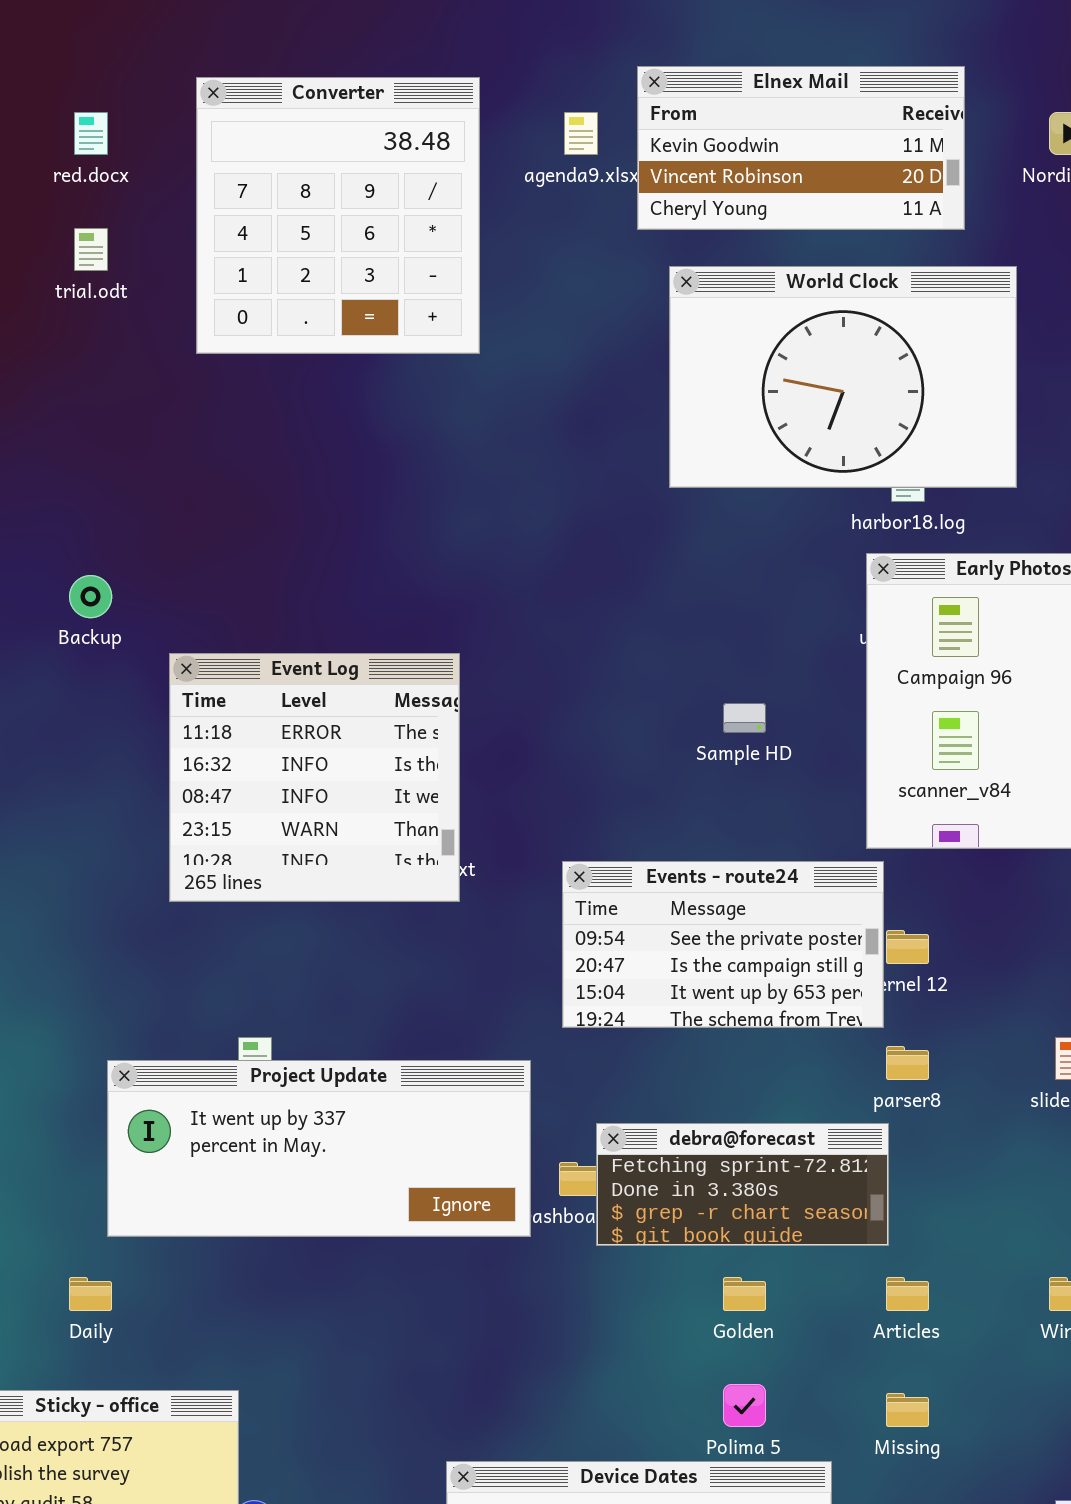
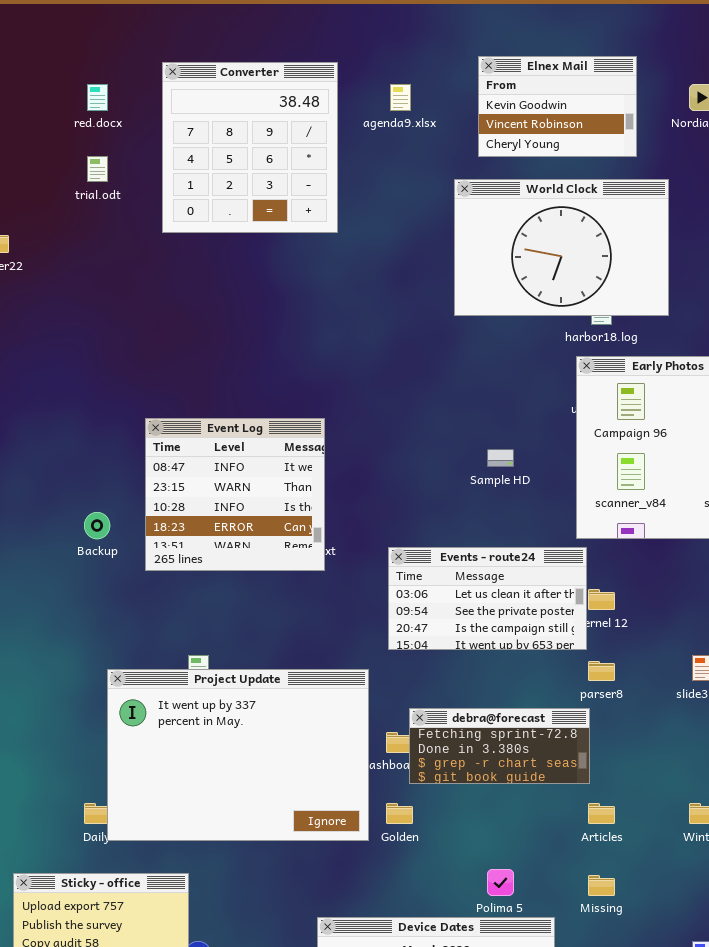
Elnex Mail: [637,66,965,230] -> [478,56,637,157], resized
Backup: [69,575,112,618] -> [84,512,110,539], moved
Event Log: [169,653,460,902] -> [145,418,325,571], scrolled down 2 rows
Events - route24: [562,861,884,1028] -> [388,547,587,650], scrolled up 1 row
Project Update: [107,1060,531,1237] -> [107,669,369,841], resized
Golden: [723,1277,766,1311] -> [386,803,413,824], moved

